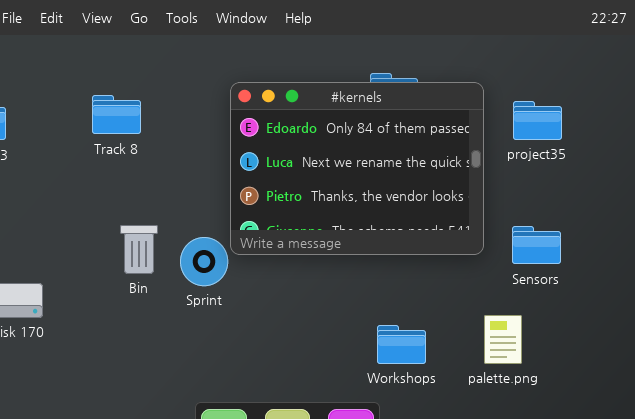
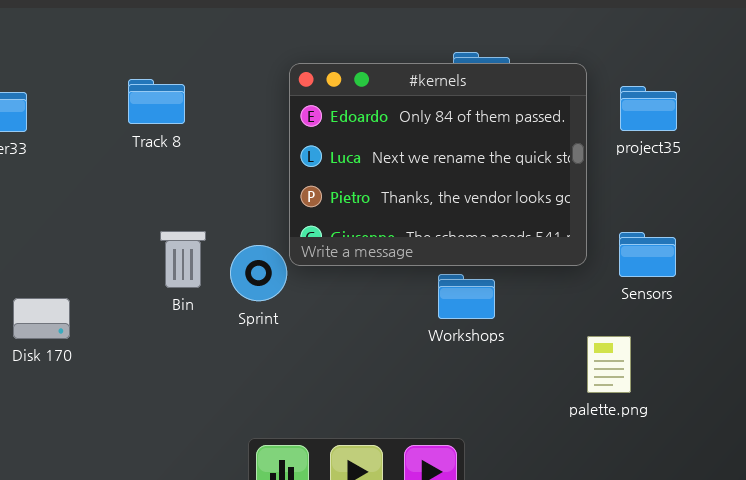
Workshops: [377,325,426,364] -> [438,274,495,319], moved

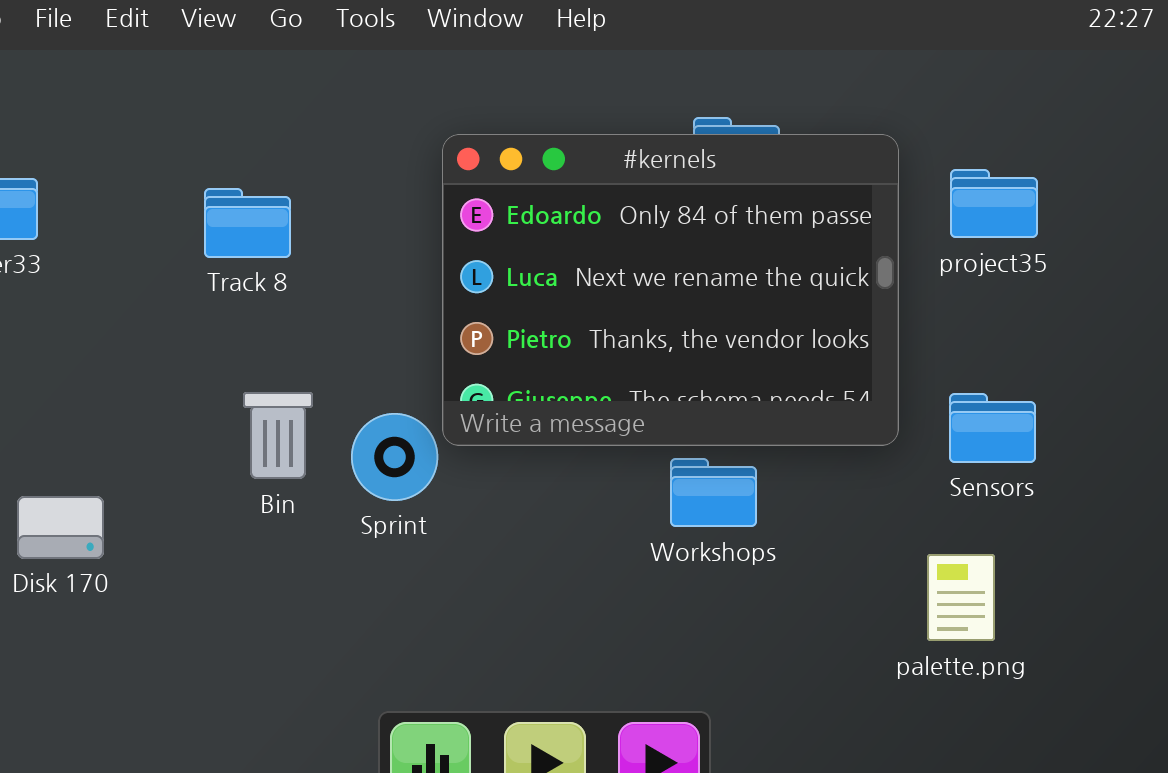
Track 8: [128,79,185,124] -> [204,188,291,258], moved
palette.png: [587,336,631,393] -> [927,554,995,641], moved

